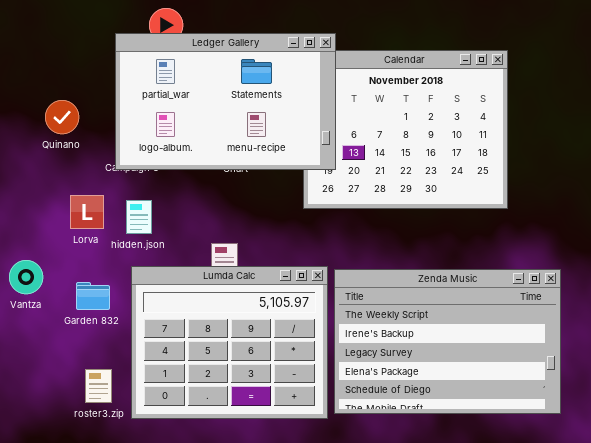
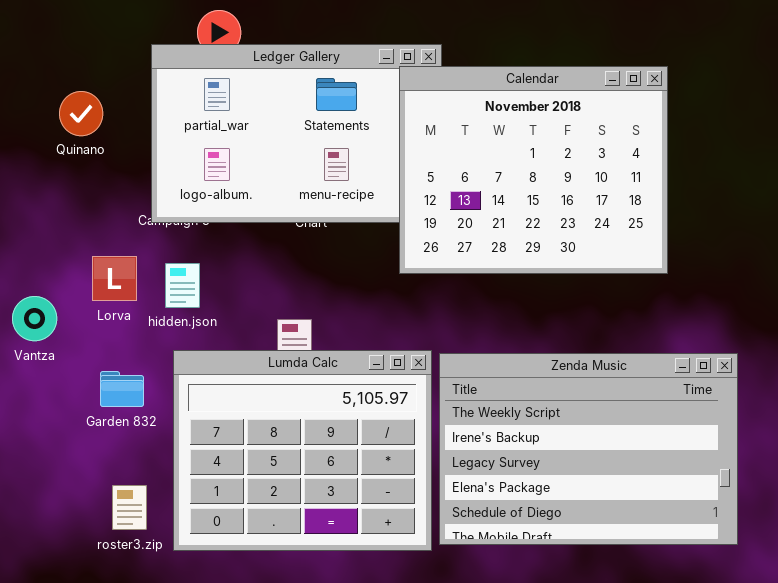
Calendar: [303,50,508,209] -> [399,66,668,274], raised
Quinano: [45,100,79,134] -> [59,91,103,136], moved
Vantza: [9,260,43,294] -> [12,296,57,341], moved

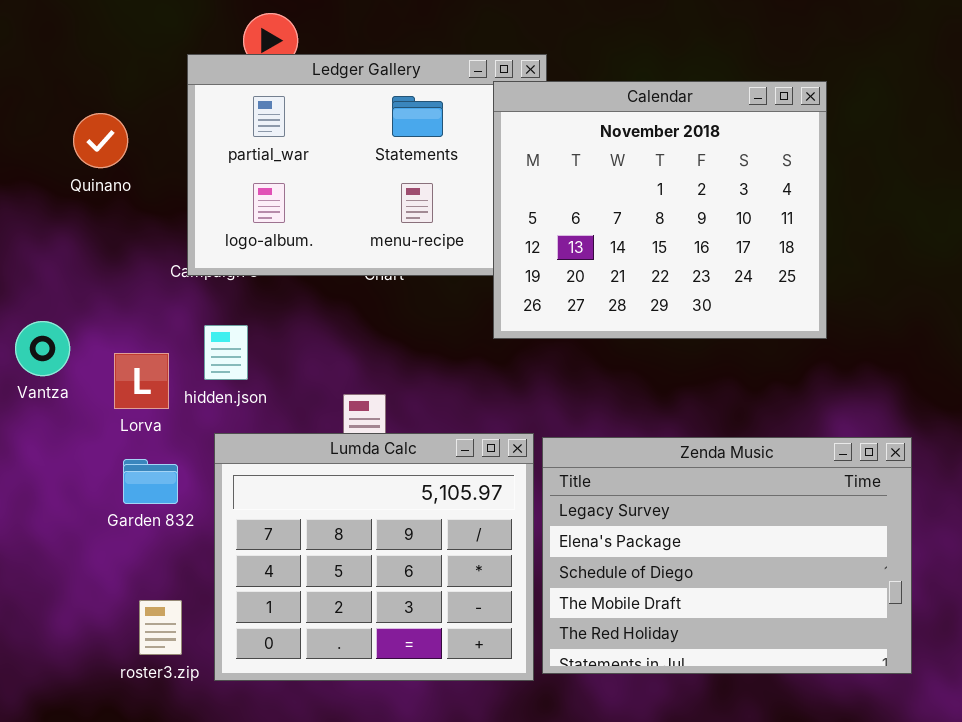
Lorva: [92,256,137,301] -> [114,353,169,409], moved
Vantza: [12,296,57,341] -> [15,321,70,376], moved
Zenda Music: [439,353,738,545] -> [542,437,912,674], scrolled down 2 rows

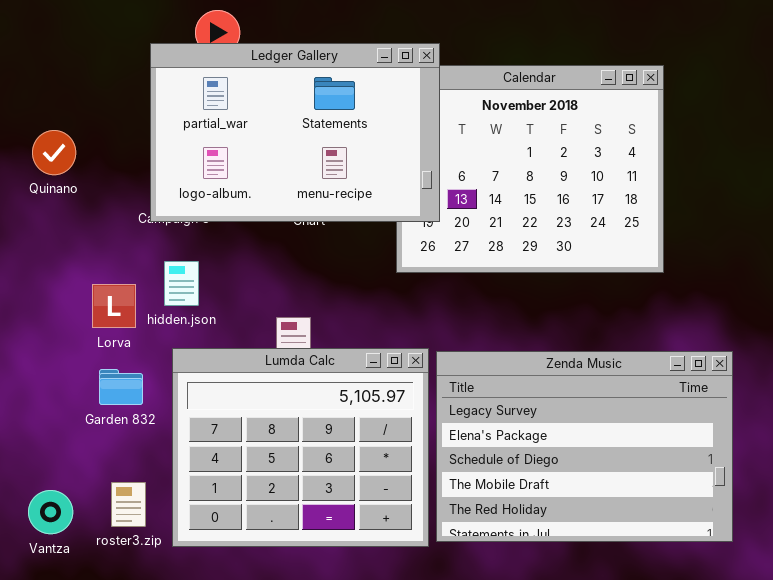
Ledger Gallery: [187,54,547,276] -> [150,43,440,222], raised
Quinano: [73,113,128,168] -> [32,130,76,175], moved
Vantza: [15,321,70,376] -> [28,490,73,534], moved

